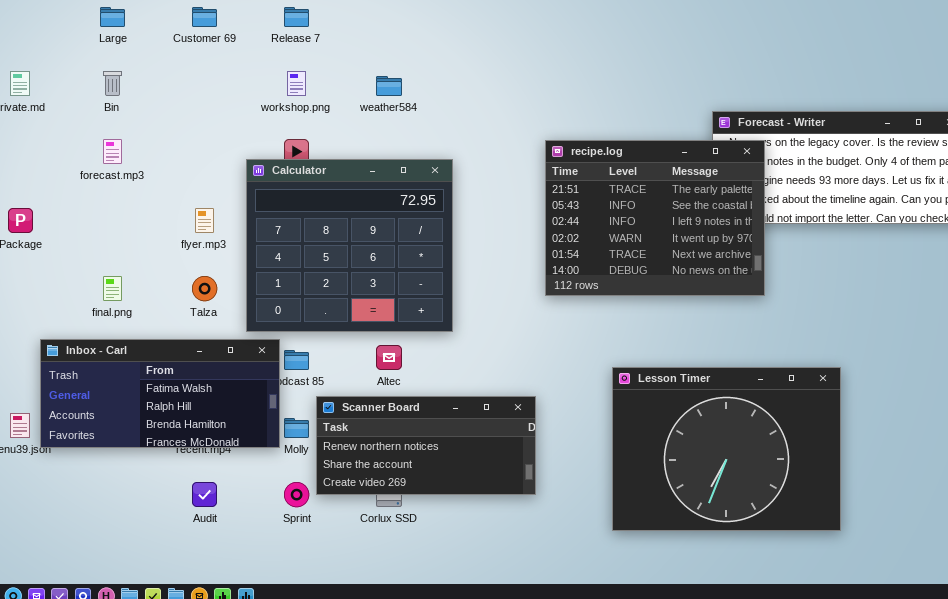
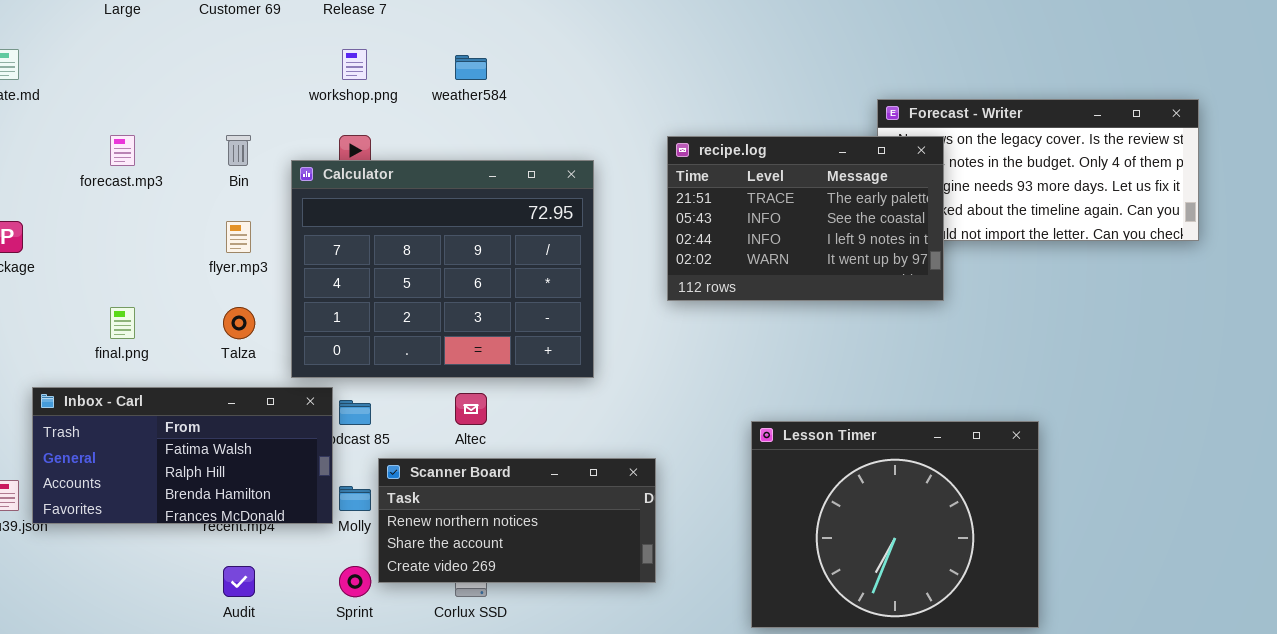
Bin: [103,71,122,96] -> [226,135,251,166], moved
recipe.log: [545,140,765,296] -> [667,136,944,301], resized
Calculator: [246,159,453,332] -> [291,160,594,378], resized

